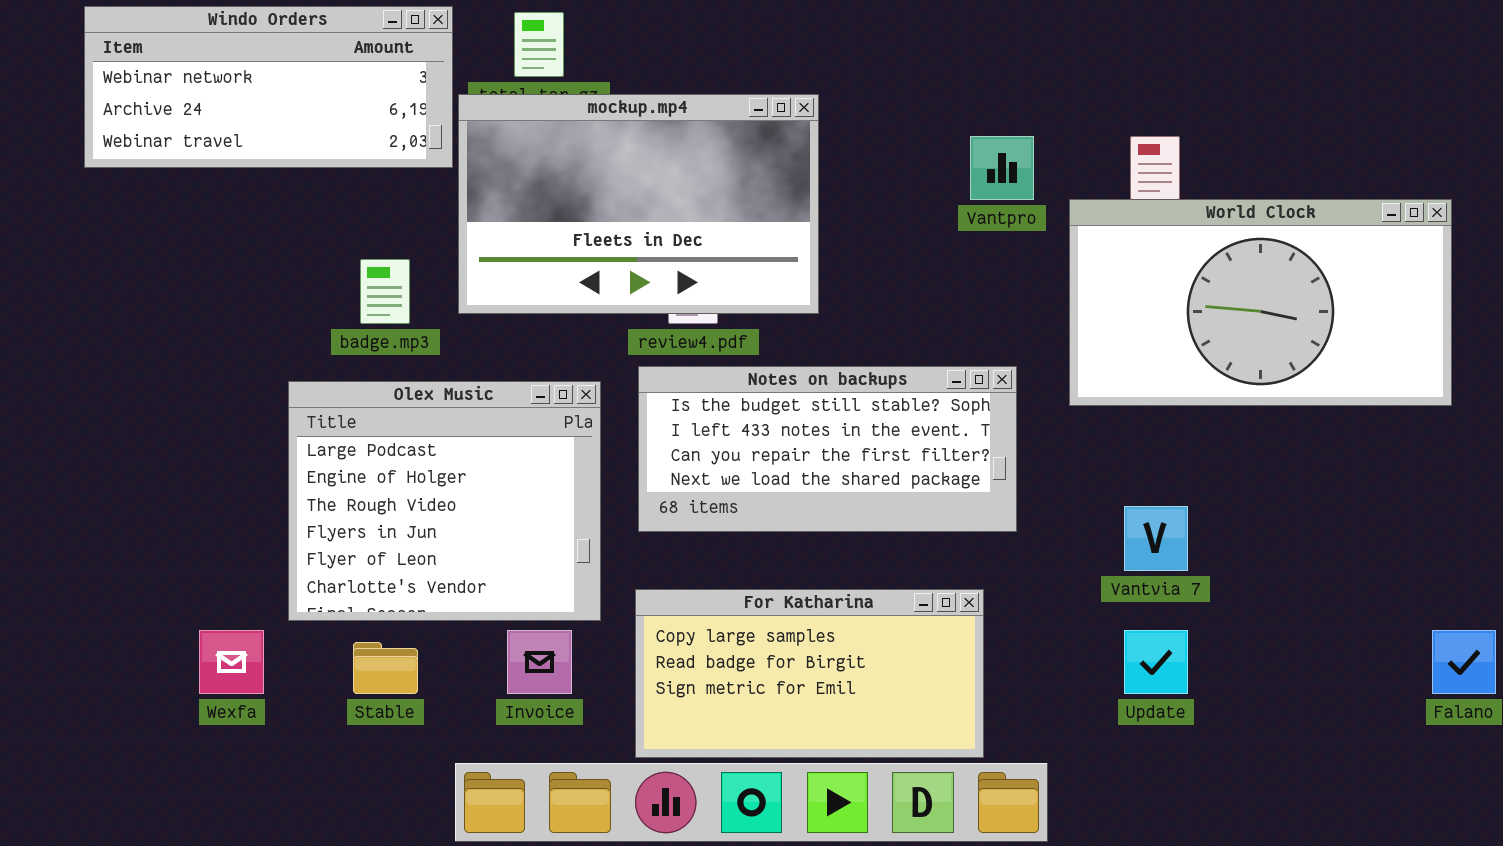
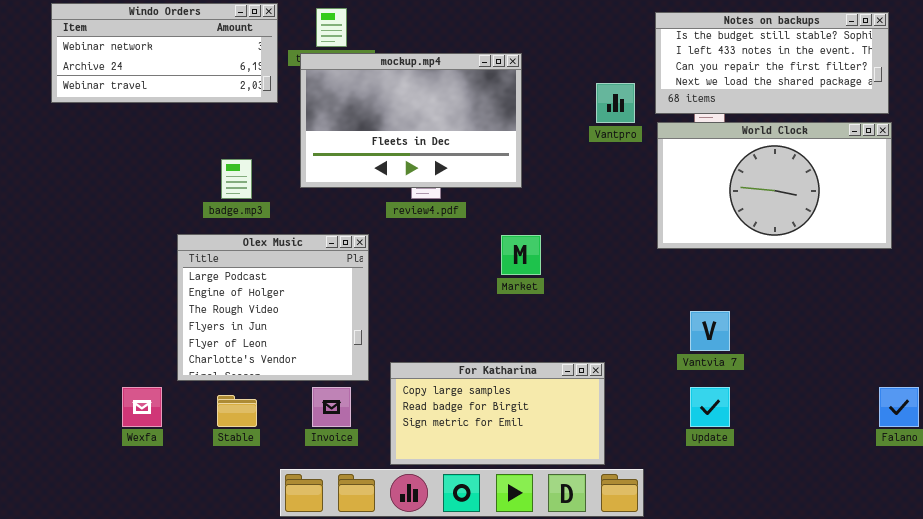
mockup.mp4: [458,94,819,314] -> [300,53,522,188], moved
Notes on backups: [638,366,1017,532] -> [655,12,889,114], moved

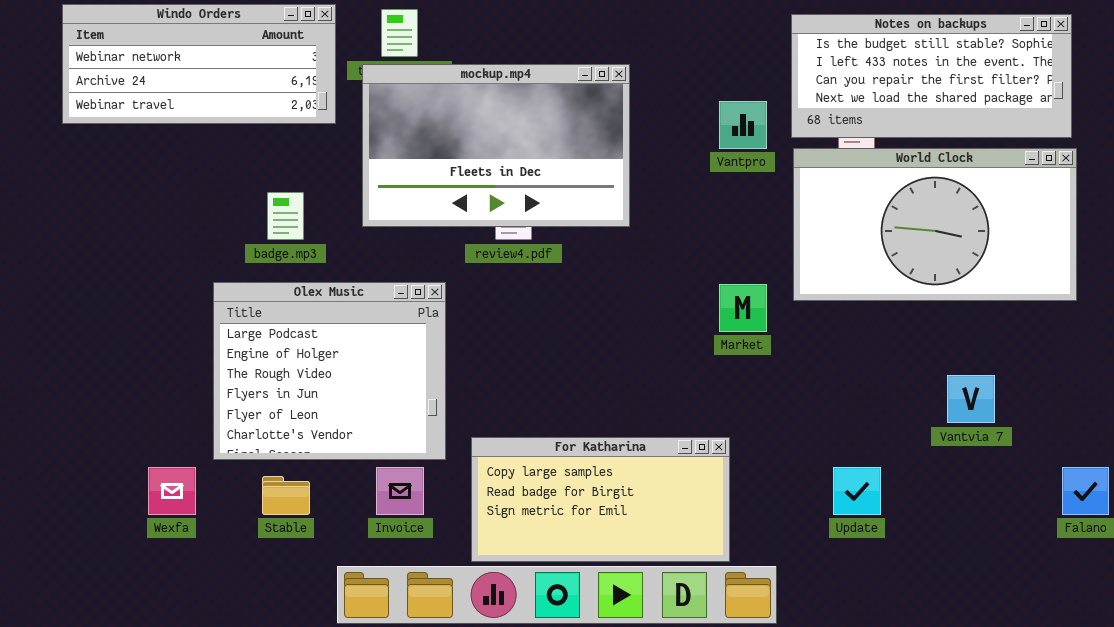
Market: [501,235,541,275] -> [719,284,767,332], moved
Vantvia 7: [690,311,730,351] -> [947,375,995,423], moved

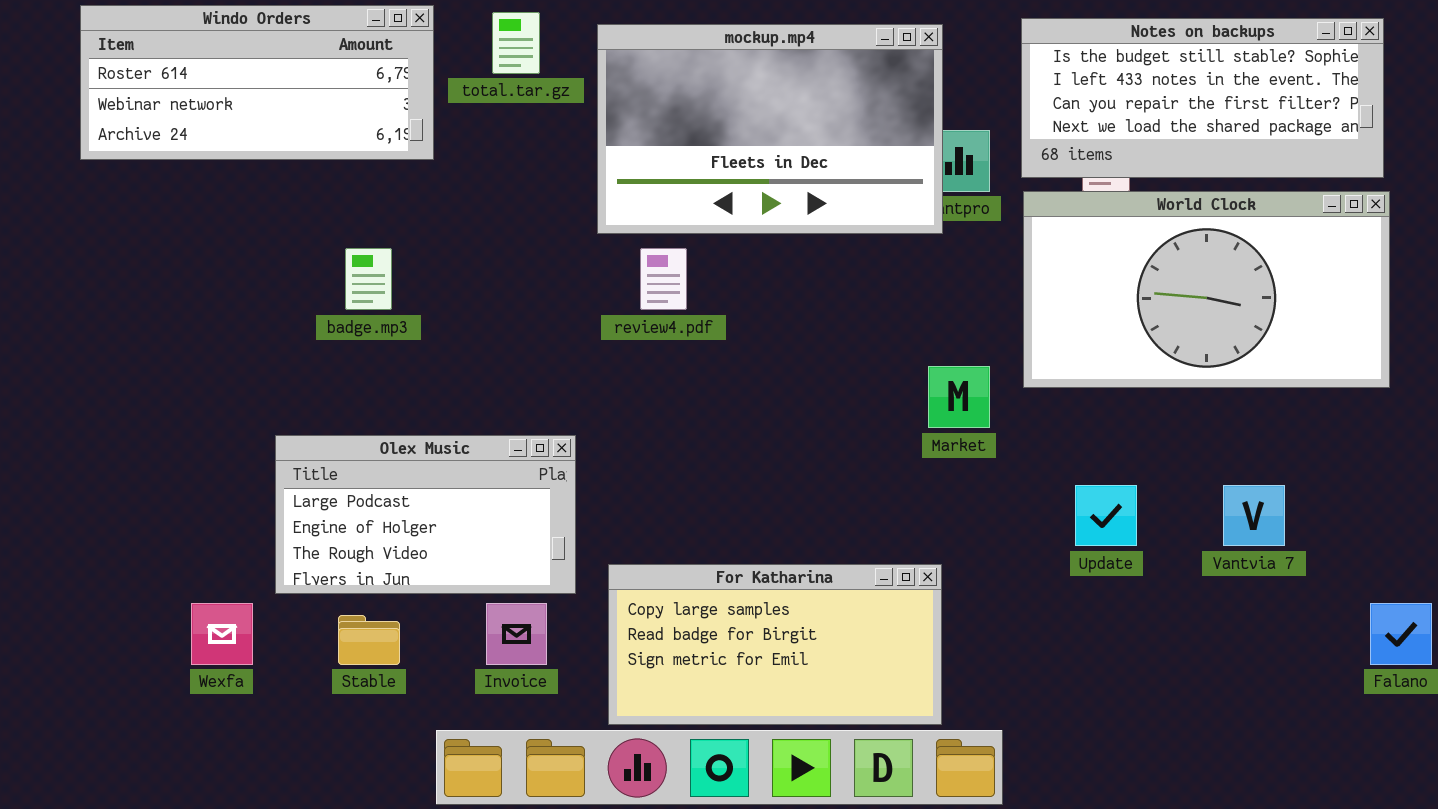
Windo Orders: [62,4,336,124] -> [80,5,434,160], scrolled up 1 row
mockup.mp4: [362,64,630,227] -> [597,24,943,234], moved
Olex Music: [213,282,446,460] -> [275,435,576,594], resized
Update: [833,467,881,515] -> [1075,485,1137,546], moved

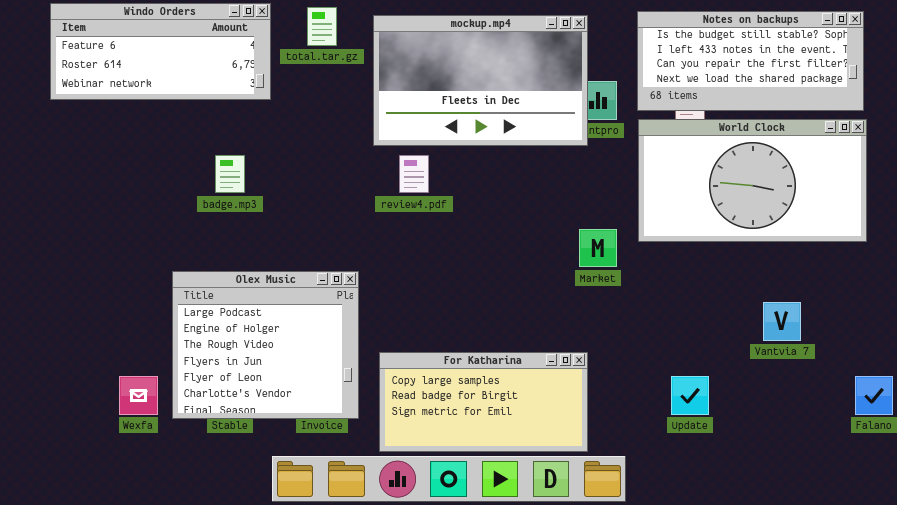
Windo Orders: [80,5,434,160] -> [50,3,271,100], scrolled up 1 row
Olex Music: [275,435,576,594] -> [172,271,359,419], resized
Update: [1075,485,1137,546] -> [671,376,709,415], moved

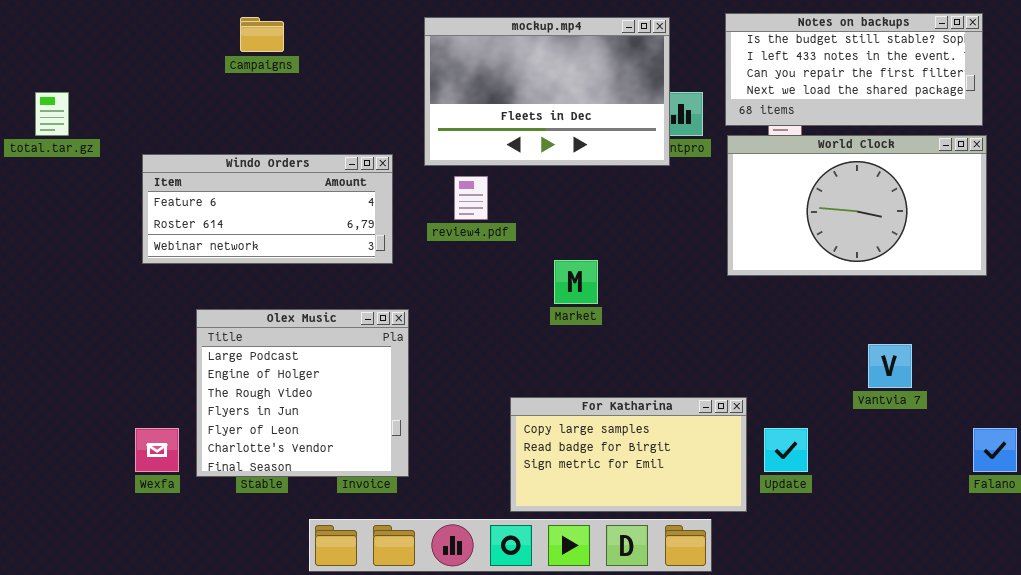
Windo Orders: [50,3,271,100] -> [142,154,393,264], moved
total.tar.gz: [307,7,337,46] -> [35,92,69,136], moved
Market: [579,229,617,267] -> [554,260,598,304], moved
For Katharina: [379,352,588,452] -> [510,397,747,512], moved

